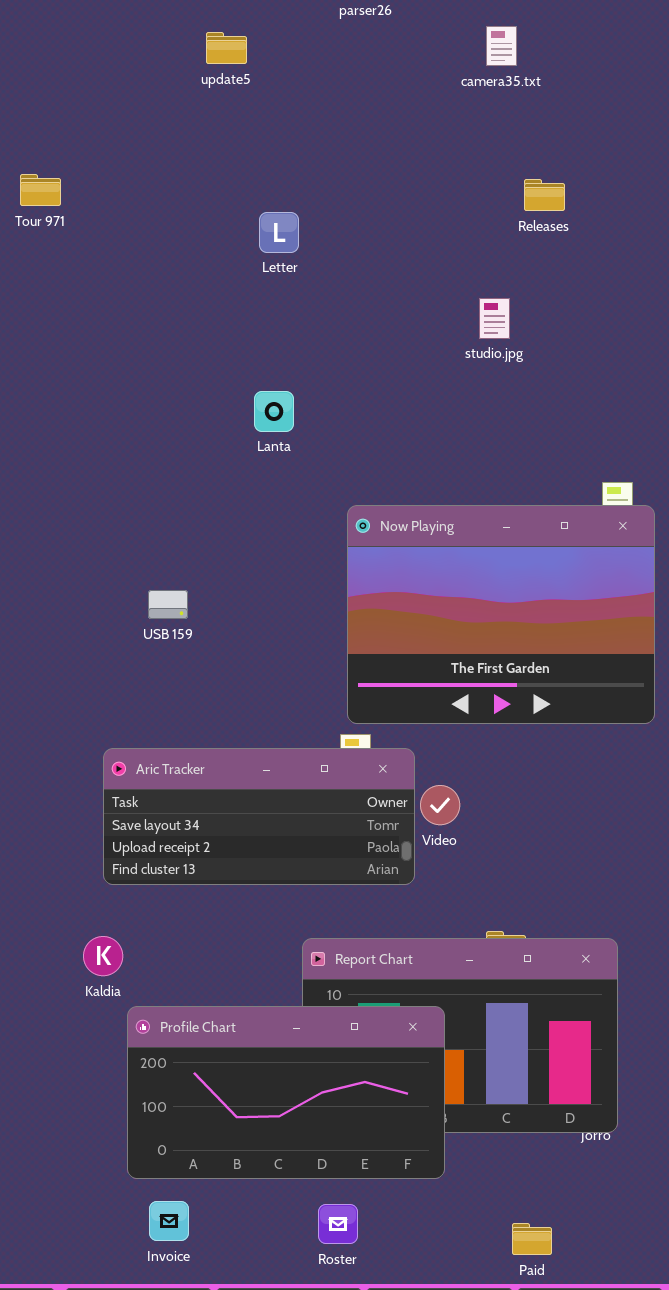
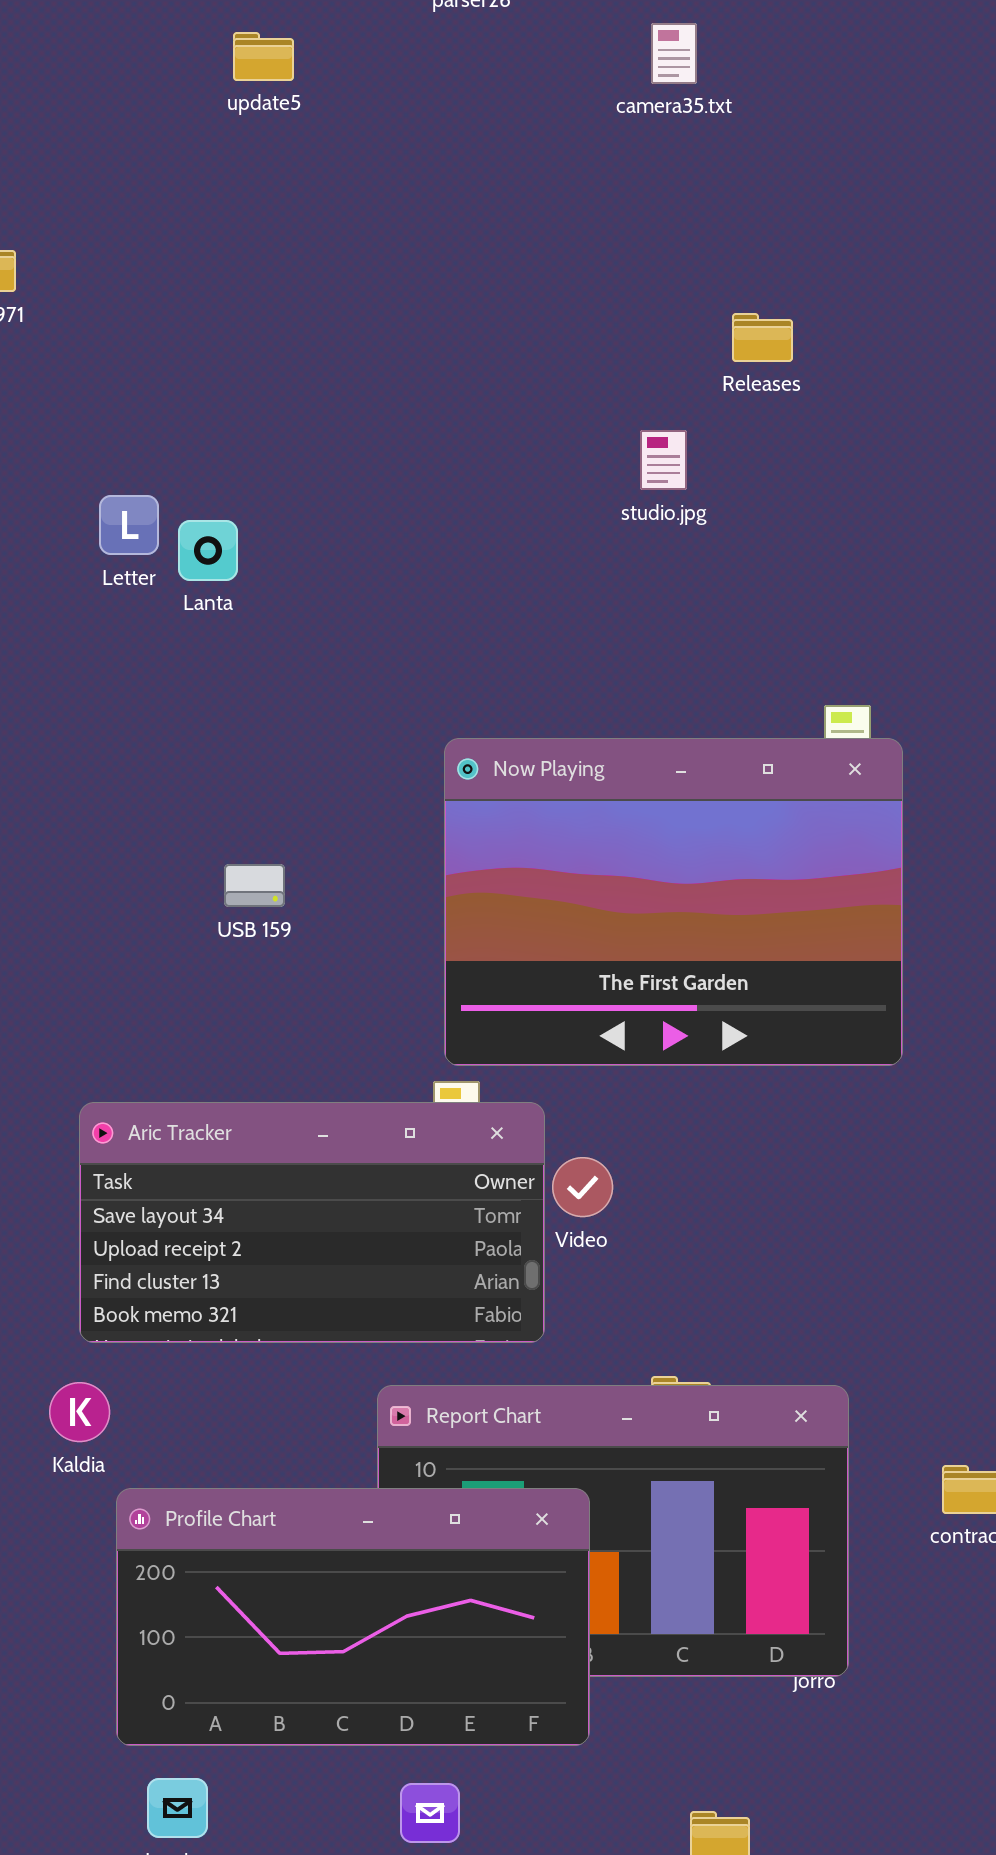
Releases: [524,179,565,211] -> [732,313,793,362], moved
Letter: [259,212,299,253] -> [99,495,159,555], moved
Lanta: [254,391,294,432] -> [178,520,238,581], moved
USB 159: [148,590,188,619] -> [224,864,285,907], moved
Aric Tracker: [103,748,415,885] -> [79,1102,545,1343], resized

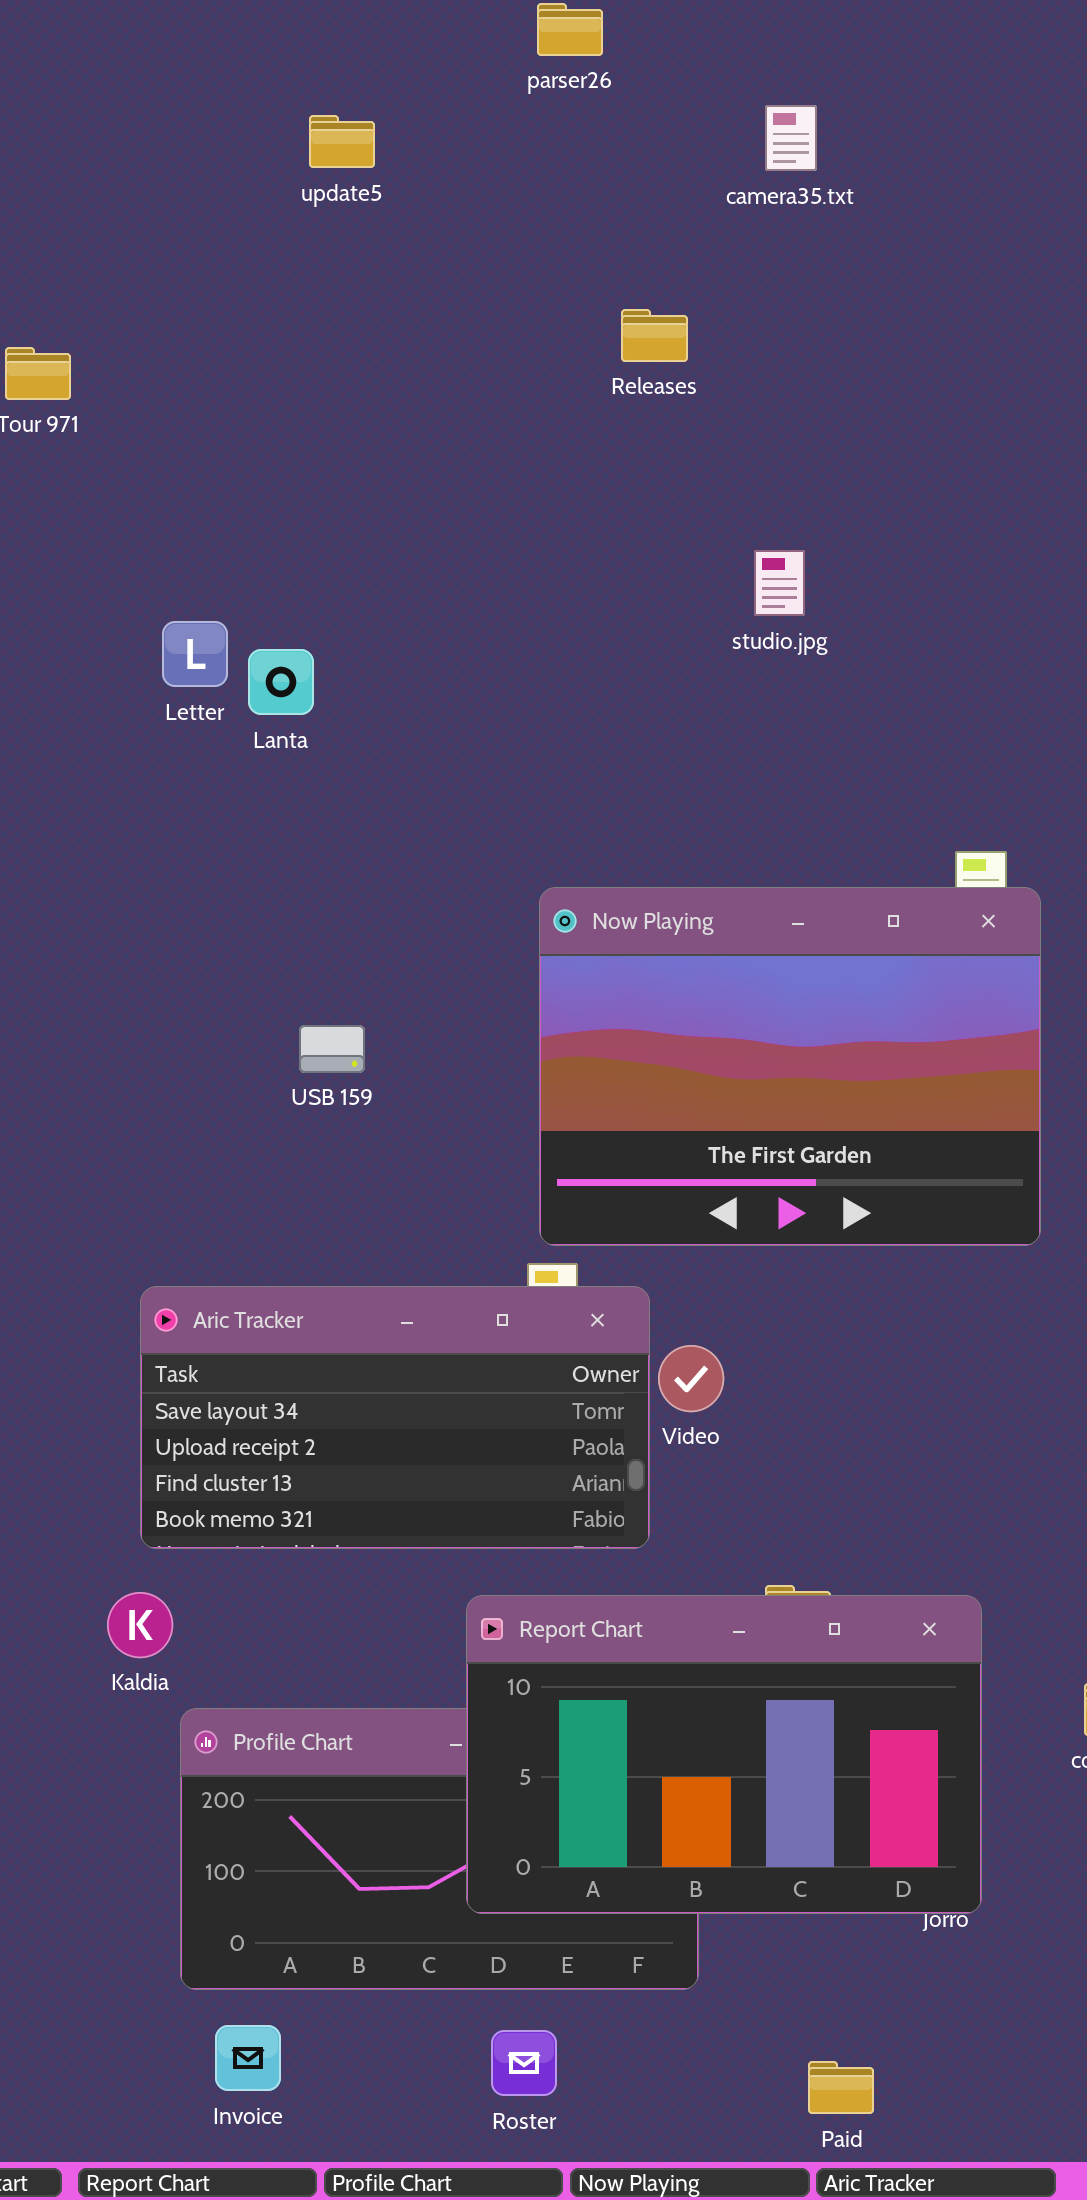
Releases: [732,313,793,362] -> [621,309,688,362], moved
Report Chart: [377,1385,849,1677] -> [466,1595,982,1914], raised

